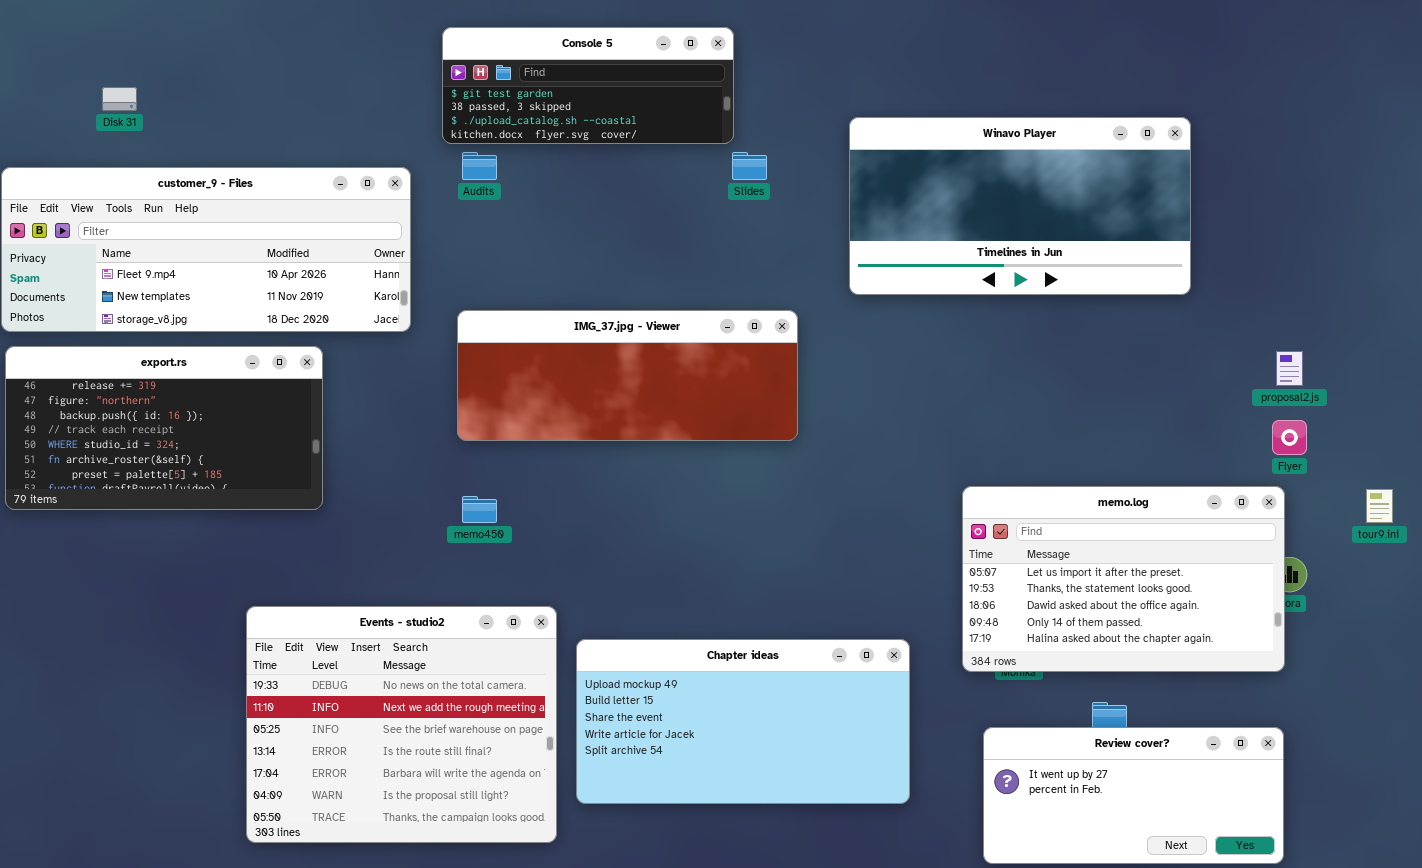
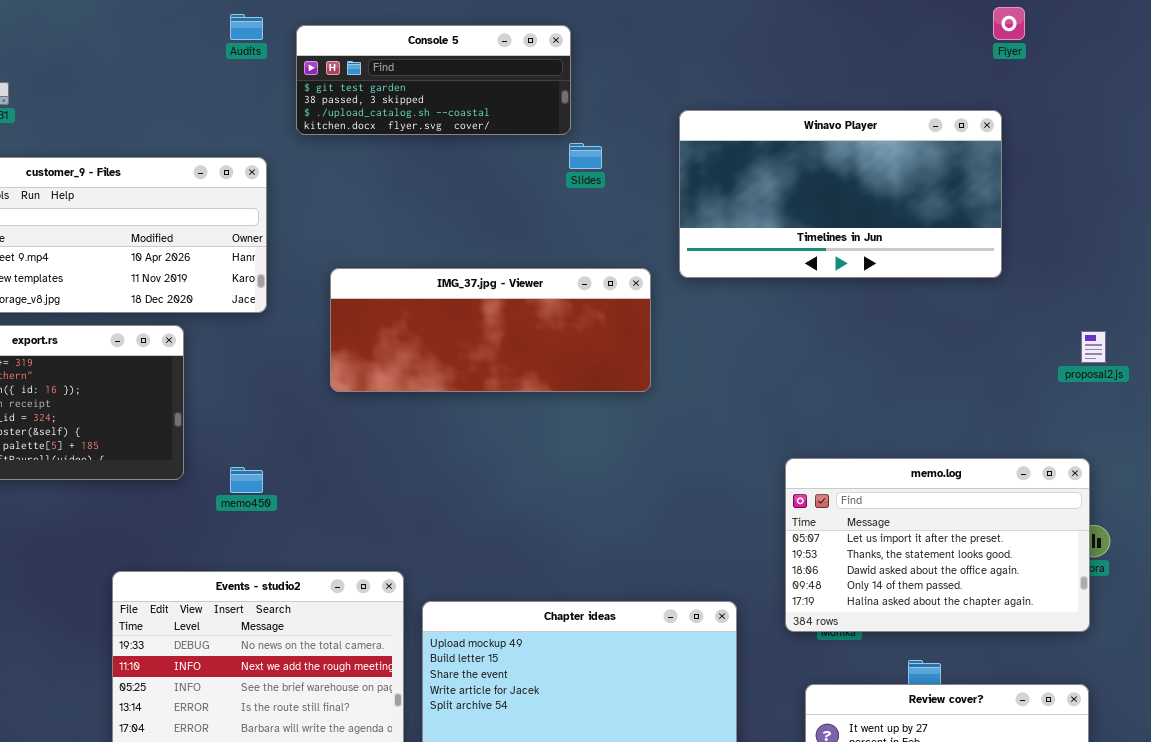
Audits: [462,152,497,180] -> [230,14,263,40], moved
IMG_37.jpg - Viewer: [457,310,798,441] -> [330,268,651,392], moved
Flyer: [1272,420,1307,455] -> [993,7,1025,40], moved
memo450: [462,496,497,523] -> [230,467,263,493], moved

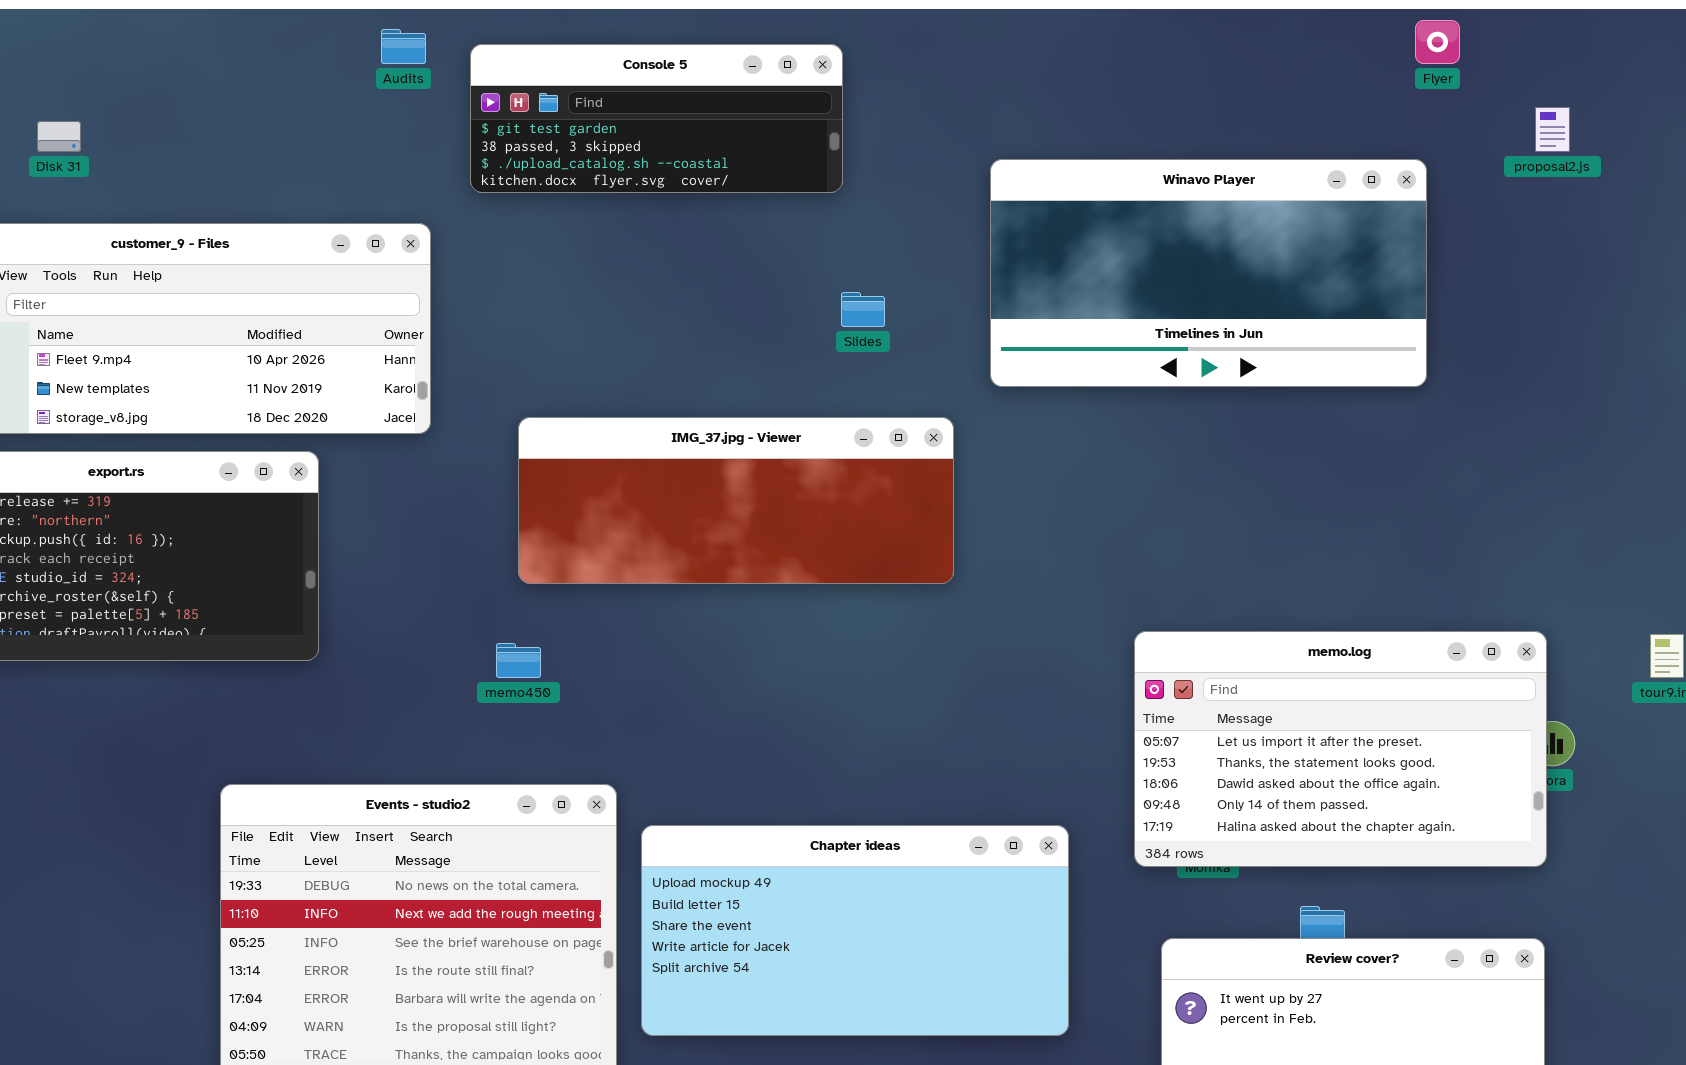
Slides: [569,143,602,169] -> [841,292,885,327], moved
IMG_37.jpg - Viewer: [330,268,651,392] -> [518,417,954,584], moved
proposal2.js: [1081,331,1106,363] -> [1535,107,1570,152], moved
memo450: [230,467,263,493] -> [496,643,541,678], moved

